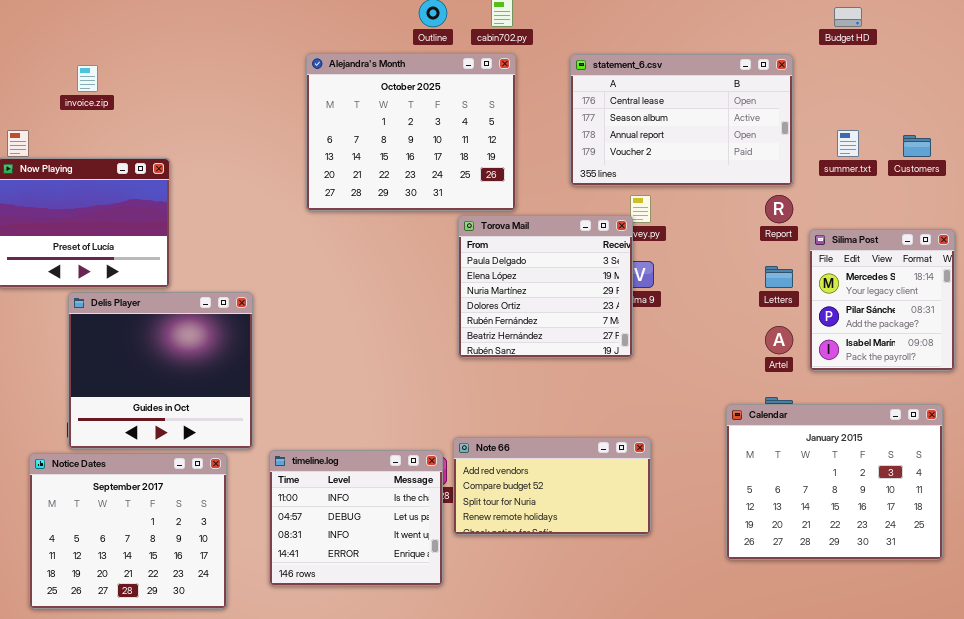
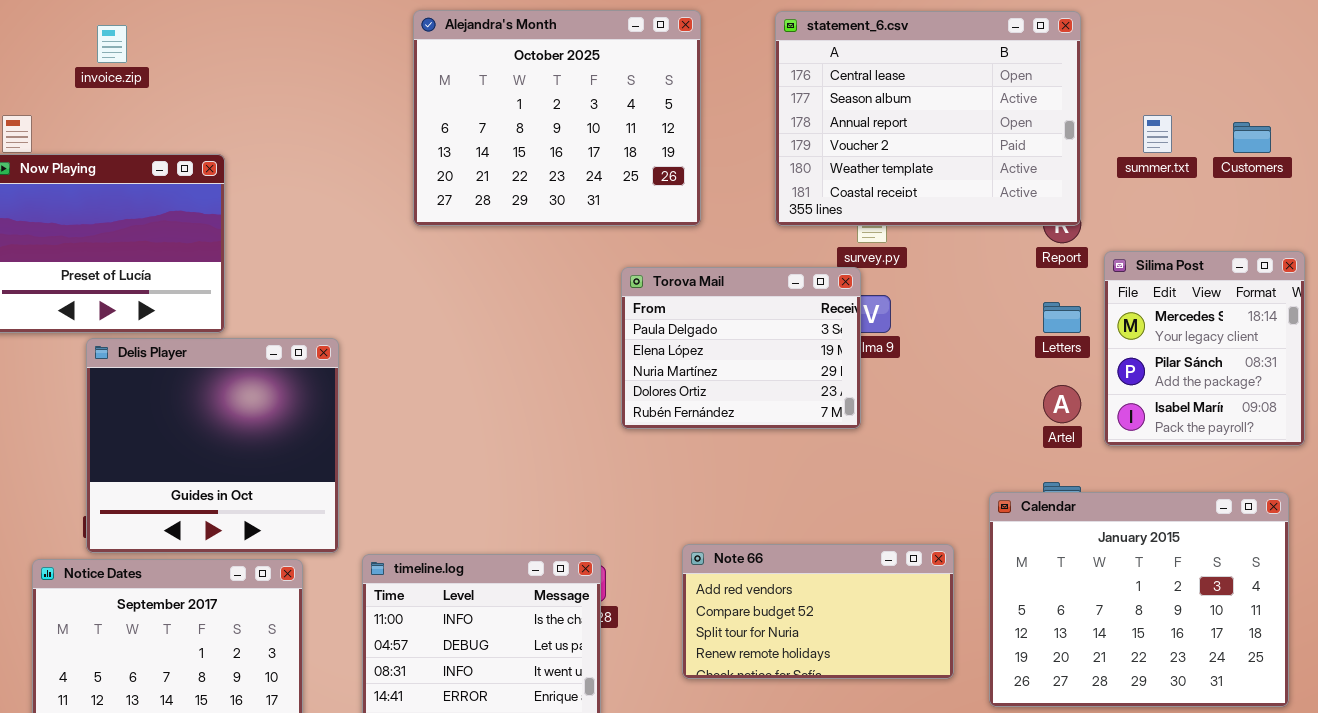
statement_6.csv: [570,54,793,186] -> [775,11,1081,226], resized
Torova Mail: [458,215,633,358] -> [621,267,861,429], resized
Note 66: [453,437,651,535] -> [682,544,954,679], moved

